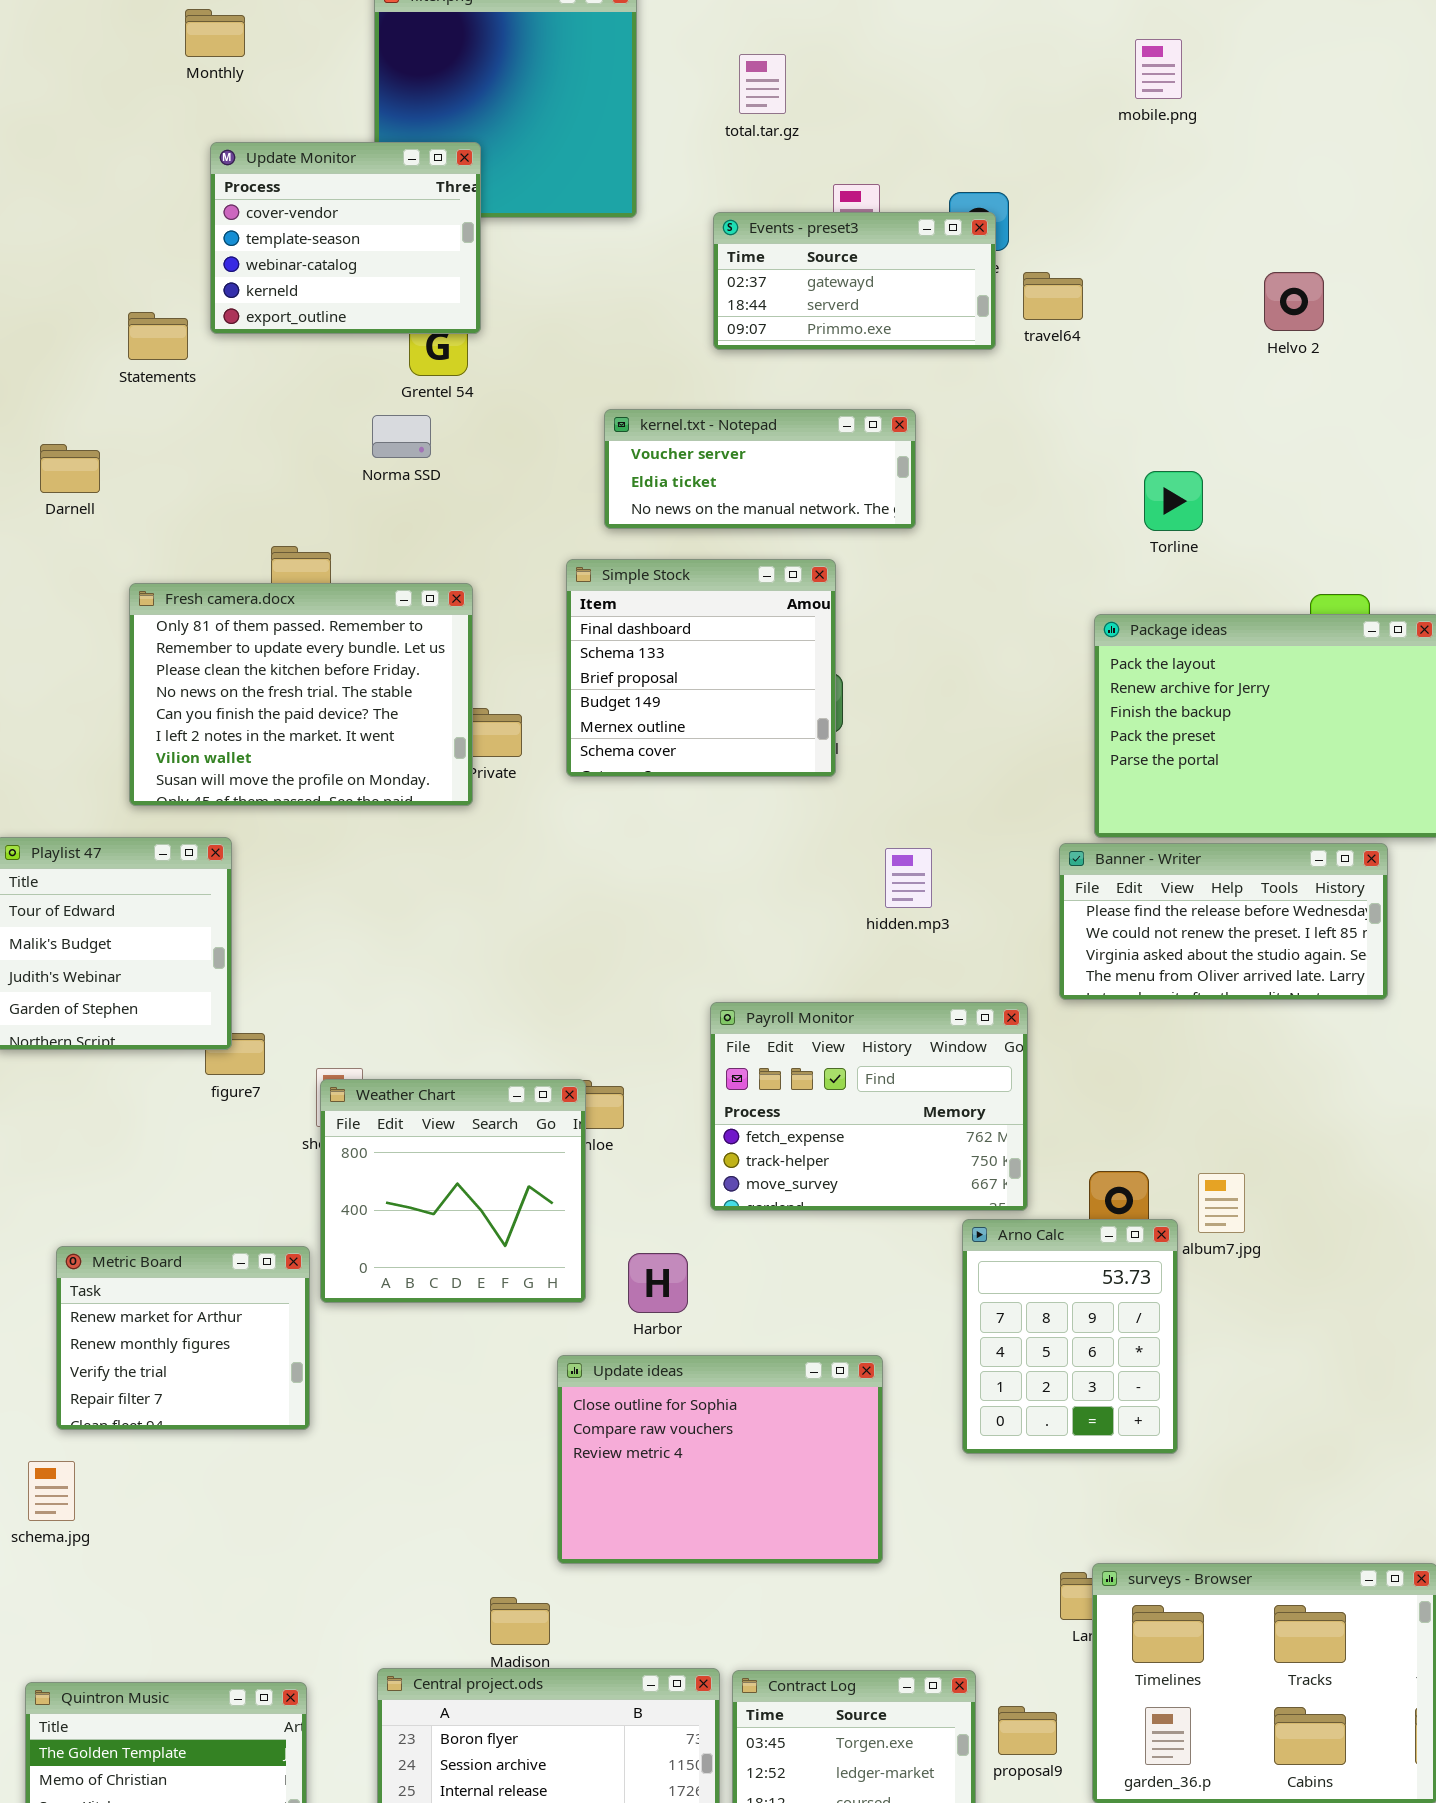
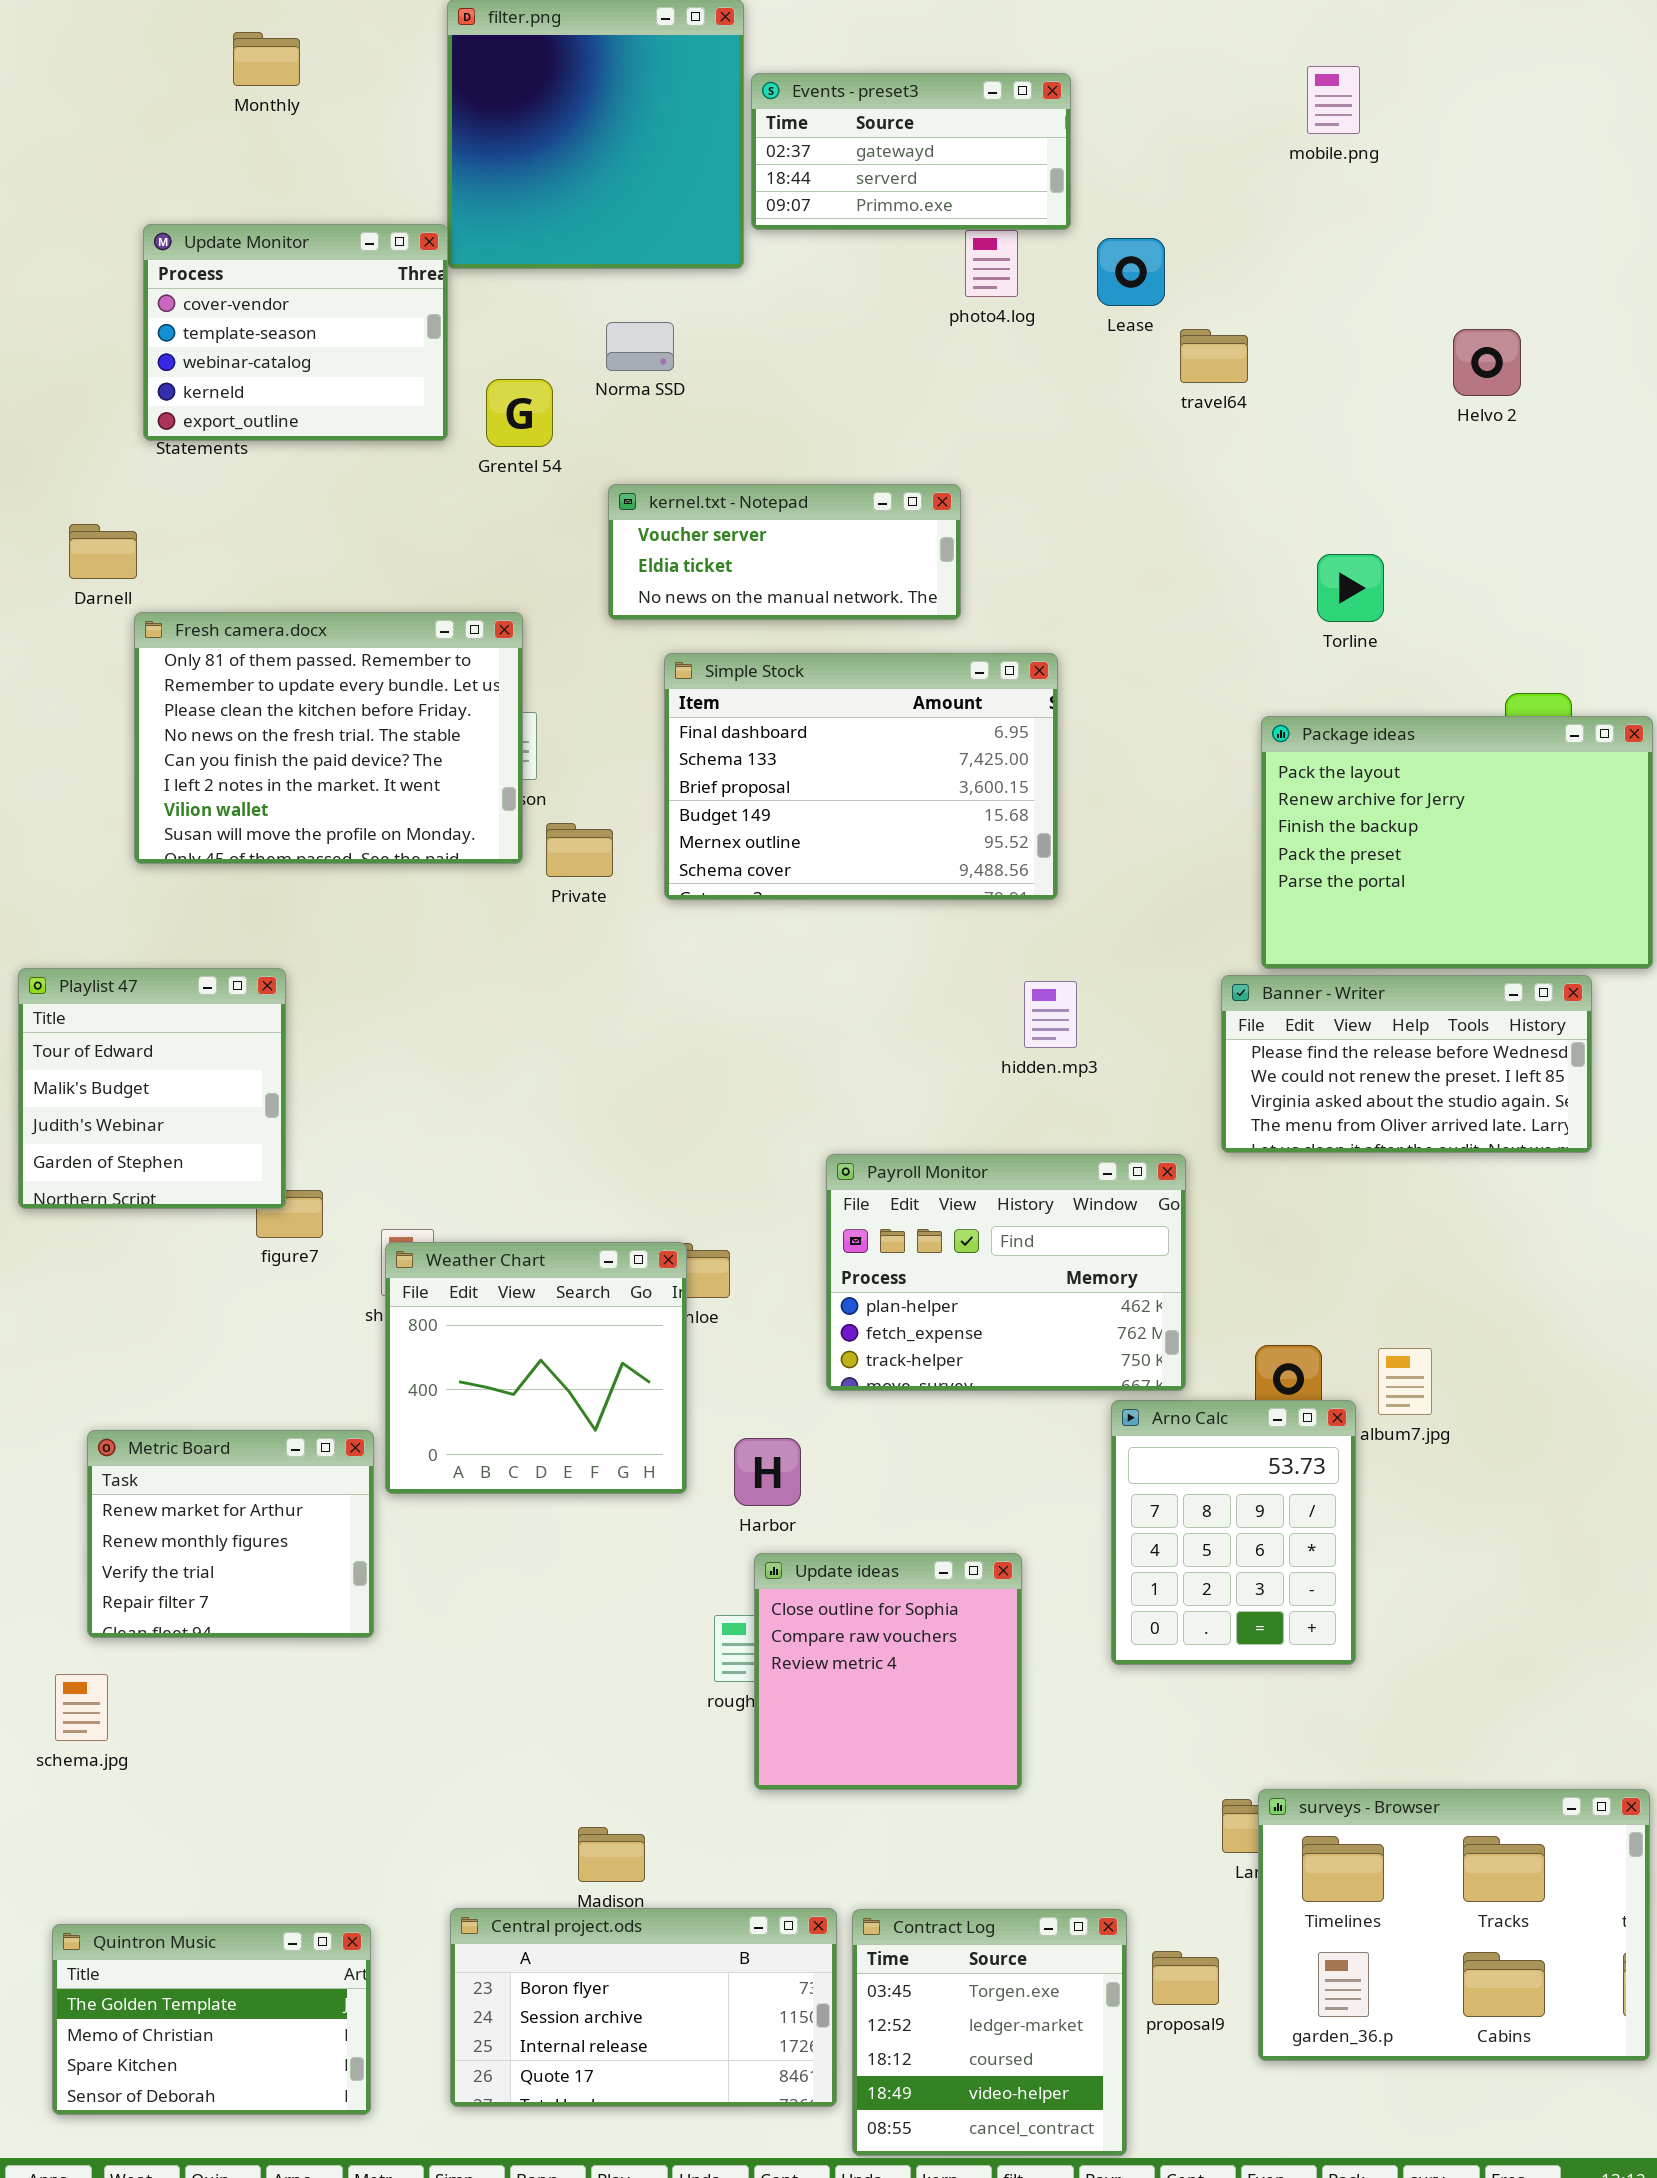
Update Monitor: [210,142,481,334] -> [143,224,448,441], moved
Events - preset3: [713,212,996,350] -> [751,73,1071,230], moved
kernel.txt - Notepad: [604,409,916,529] -> [608,484,961,620], moved
Norma SSD: [372,415,431,458] -> [606,322,674,371], moved
Simple Stock: [566,559,836,777] -> [664,653,1058,900], resized
Fresh camera.docx: [129,583,473,806] -> [134,612,523,864], moved
Payroll Monitor: [710,1002,1028,1211] -> [826,1154,1186,1391], scrolled up 1 row
Update ideas: [557,1355,883,1564] -> [754,1553,1022,1790], resized

